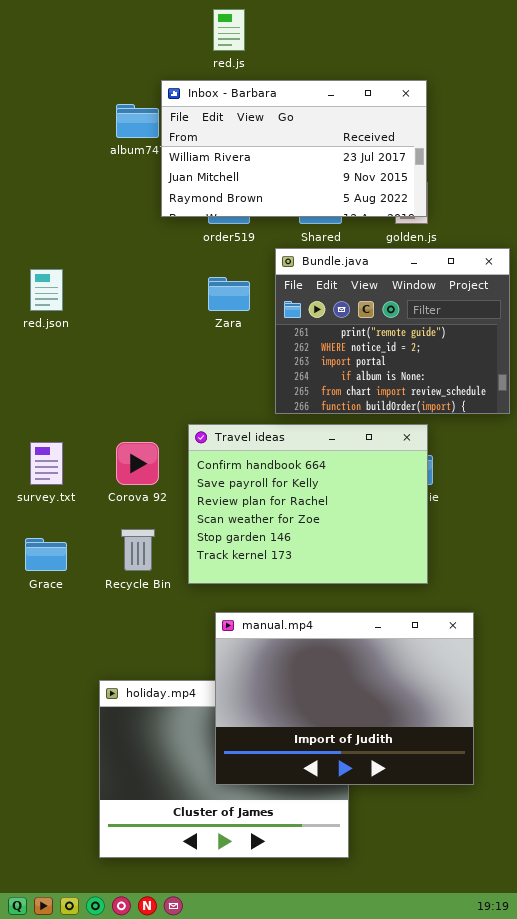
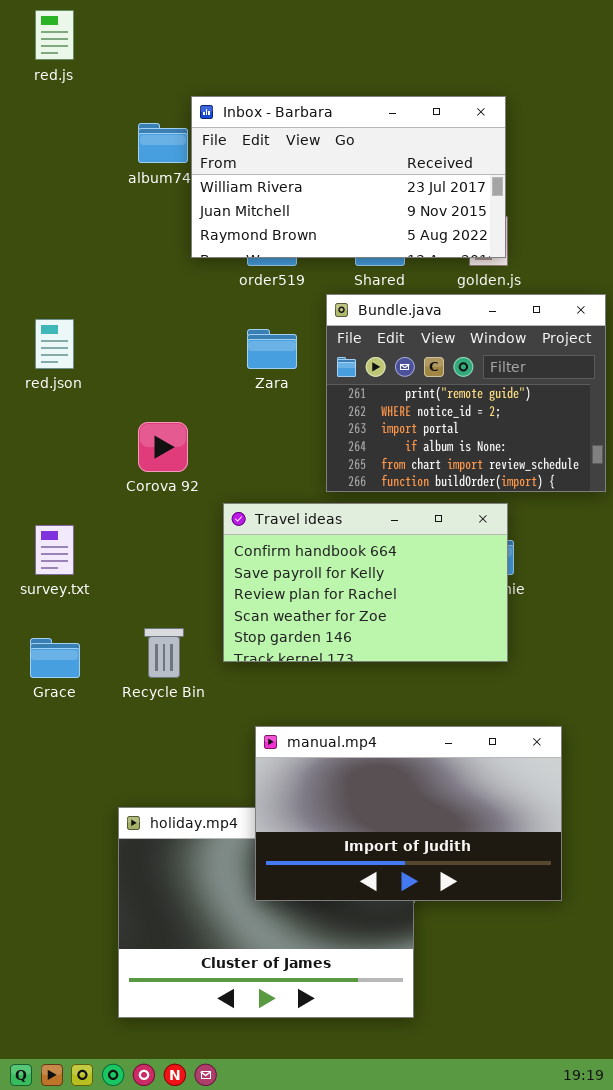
red.js: [213,9,245,51] -> [35,10,74,60], moved
Travel ideas: [188,424,428,584] -> [223,503,508,662], resized
Corova 92: [116,442,159,485] -> [138,422,188,472], moved
manual.mp4: [215,612,474,785] -> [255,726,562,901], resized

